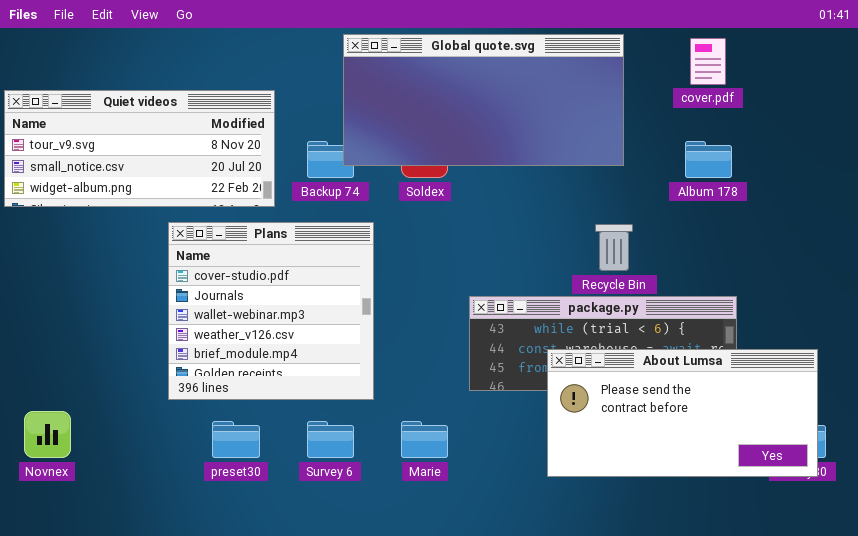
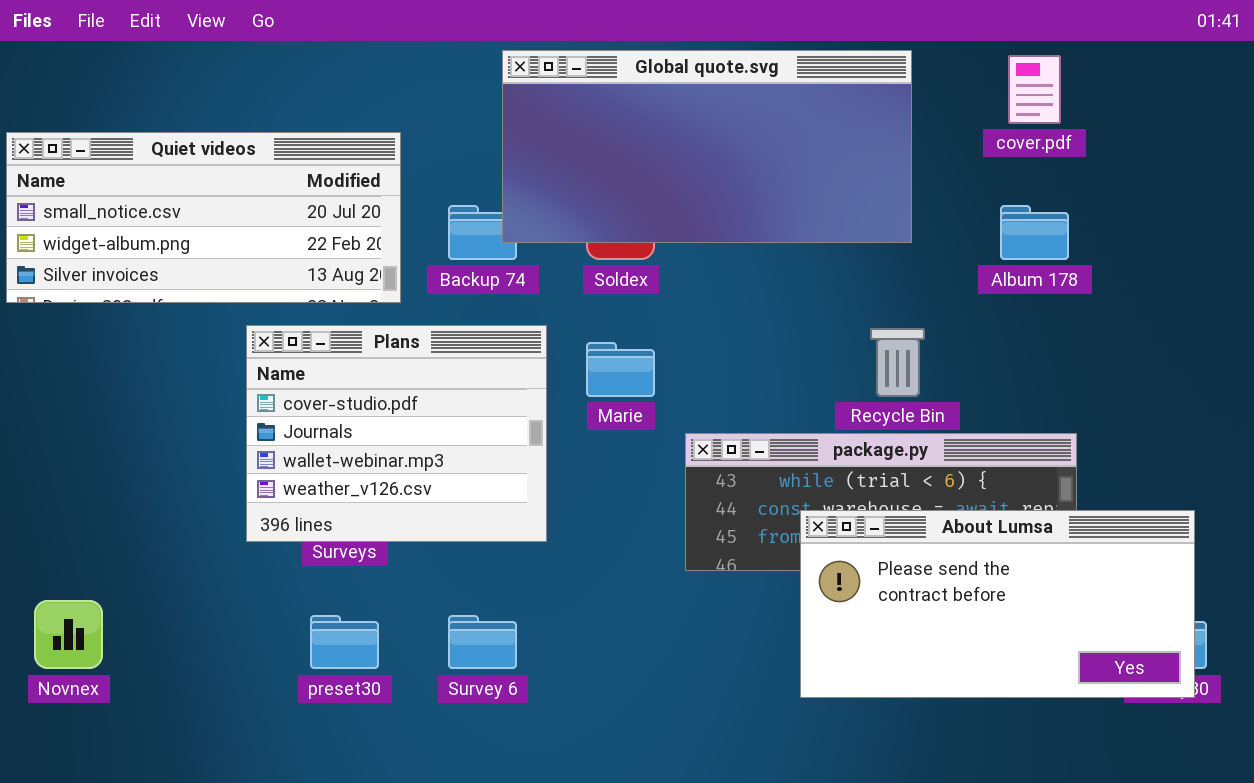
Quiet videos: [4,90,275,207] -> [6,132,401,303], scrolled down 1 row
Plans: [168,222,374,400] -> [246,325,547,542], resized
Marie: [401,421,448,458] -> [586,342,655,397], moved

